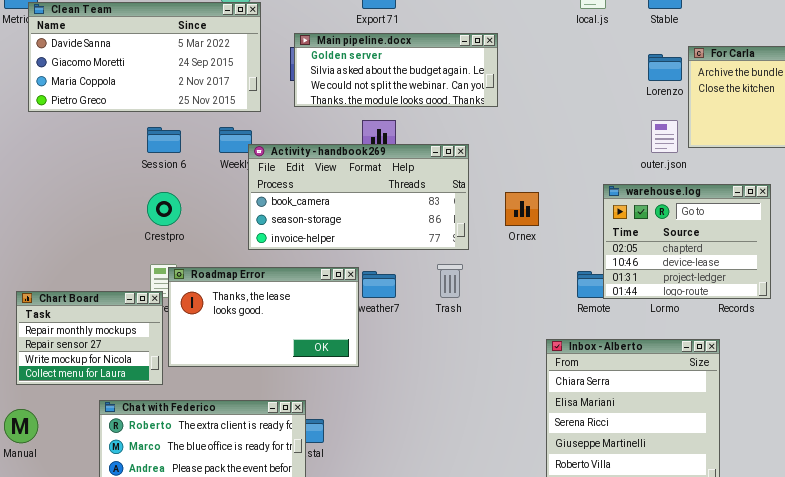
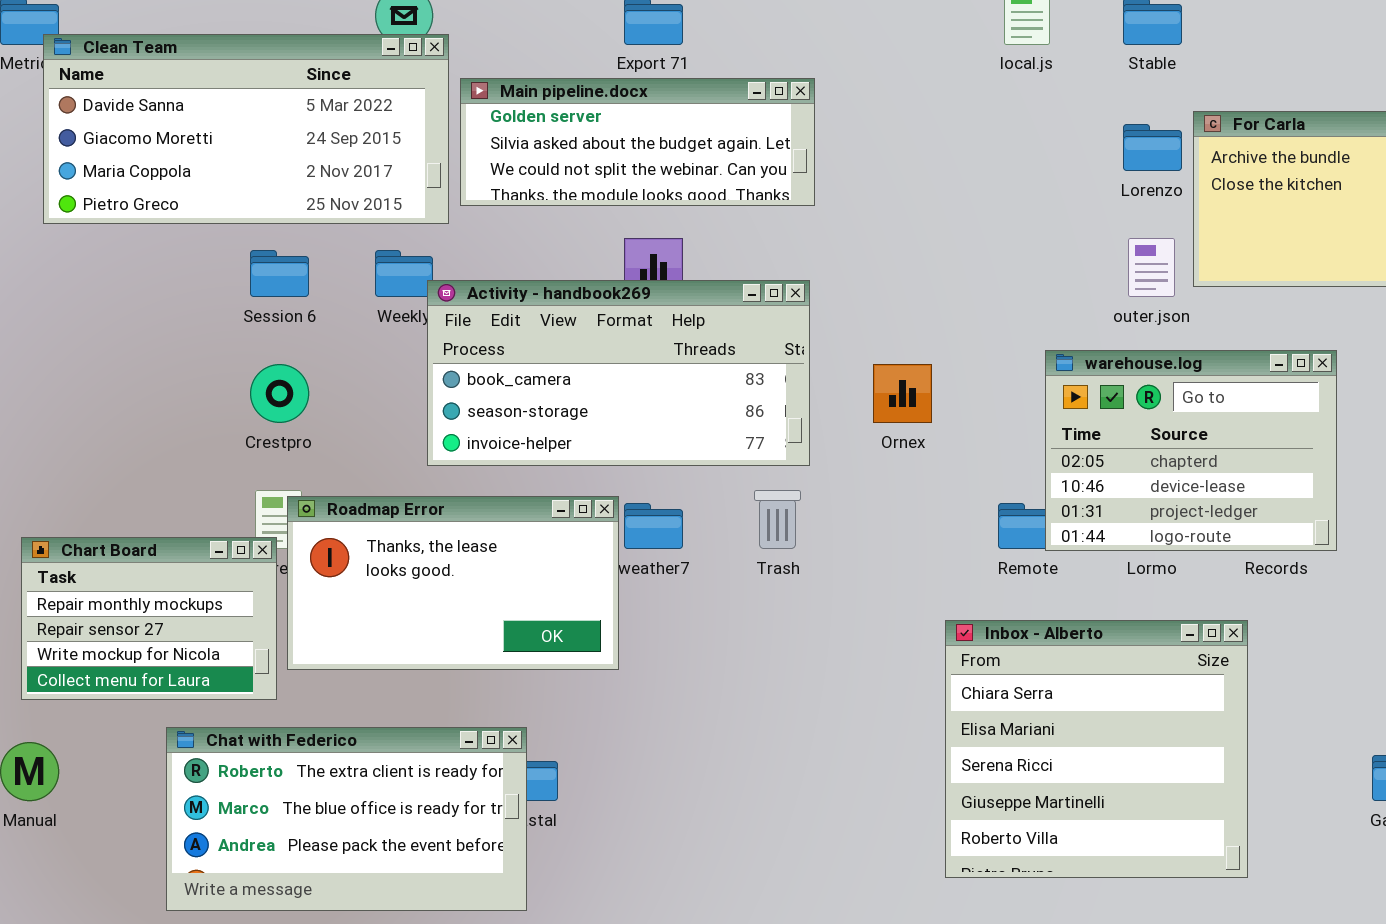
Main pipeline.docx: [294,33,498,107] -> [460,78,815,206], moved

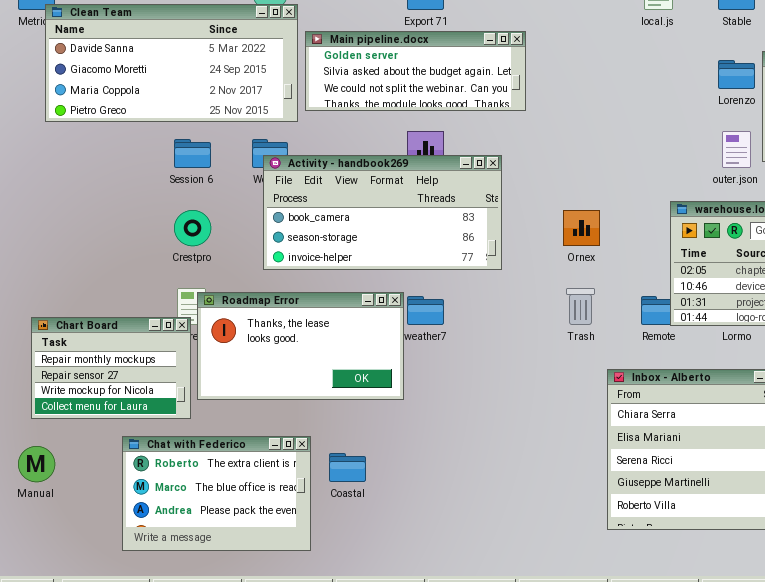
Activity - handbook269: [427,280,810,466] -> [263,155,502,270], moved
Trash: [754,490,801,549] -> [566,288,595,325], moved
Chat with Federico: [166,727,527,911] -> [122,436,311,551], resized

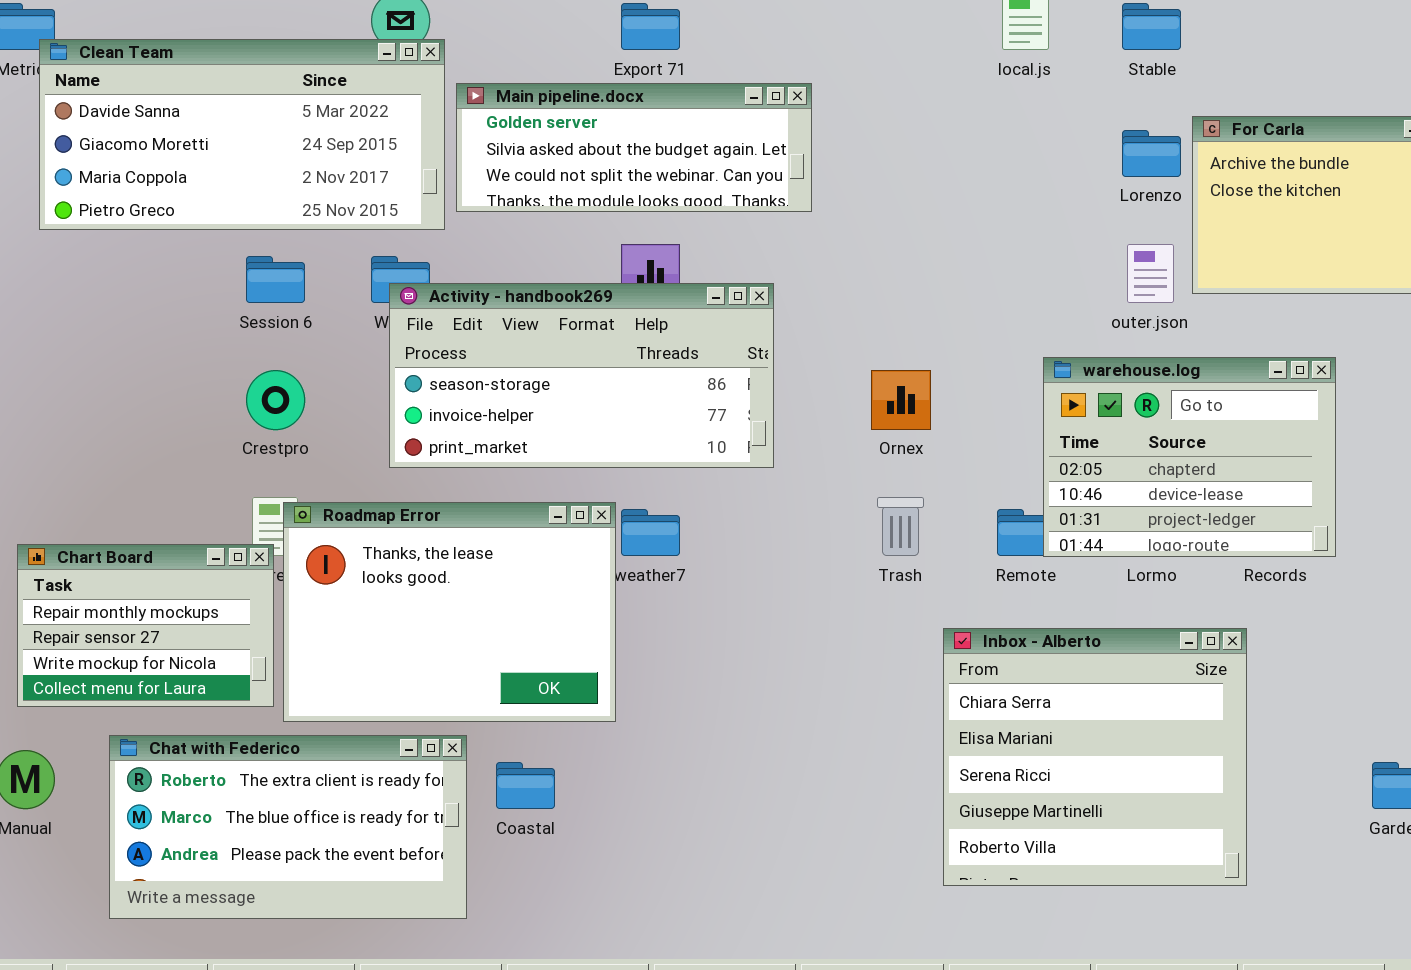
Activity - handbook269: [263,155,502,270] -> [389,283,774,468], scrolled down 1 row
Roadmap Error: [197,292,404,400] -> [283,502,616,722], resized
Chat with Federico: [122,436,311,551] -> [109,735,467,919], resized

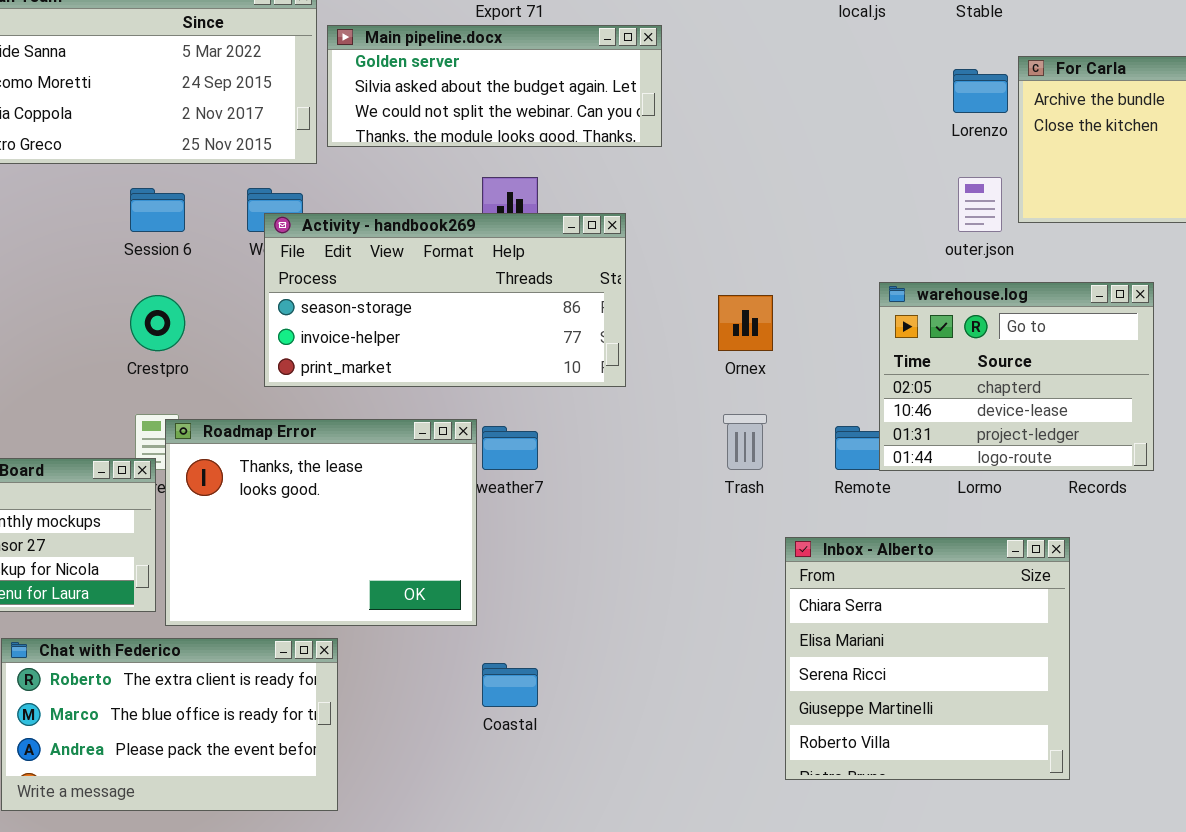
Coastal: [496,762,555,809] -> [482,663,538,707], moved

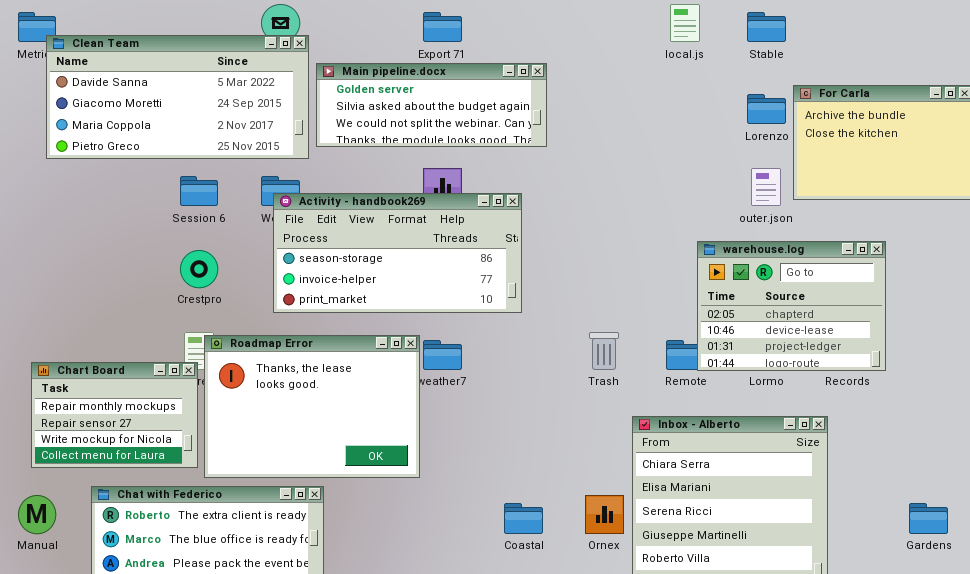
Ornex: [718,295,773,351] -> [585,495,624,534], moved
Coastal: [482,663,538,707] -> [504,503,543,534], moved

